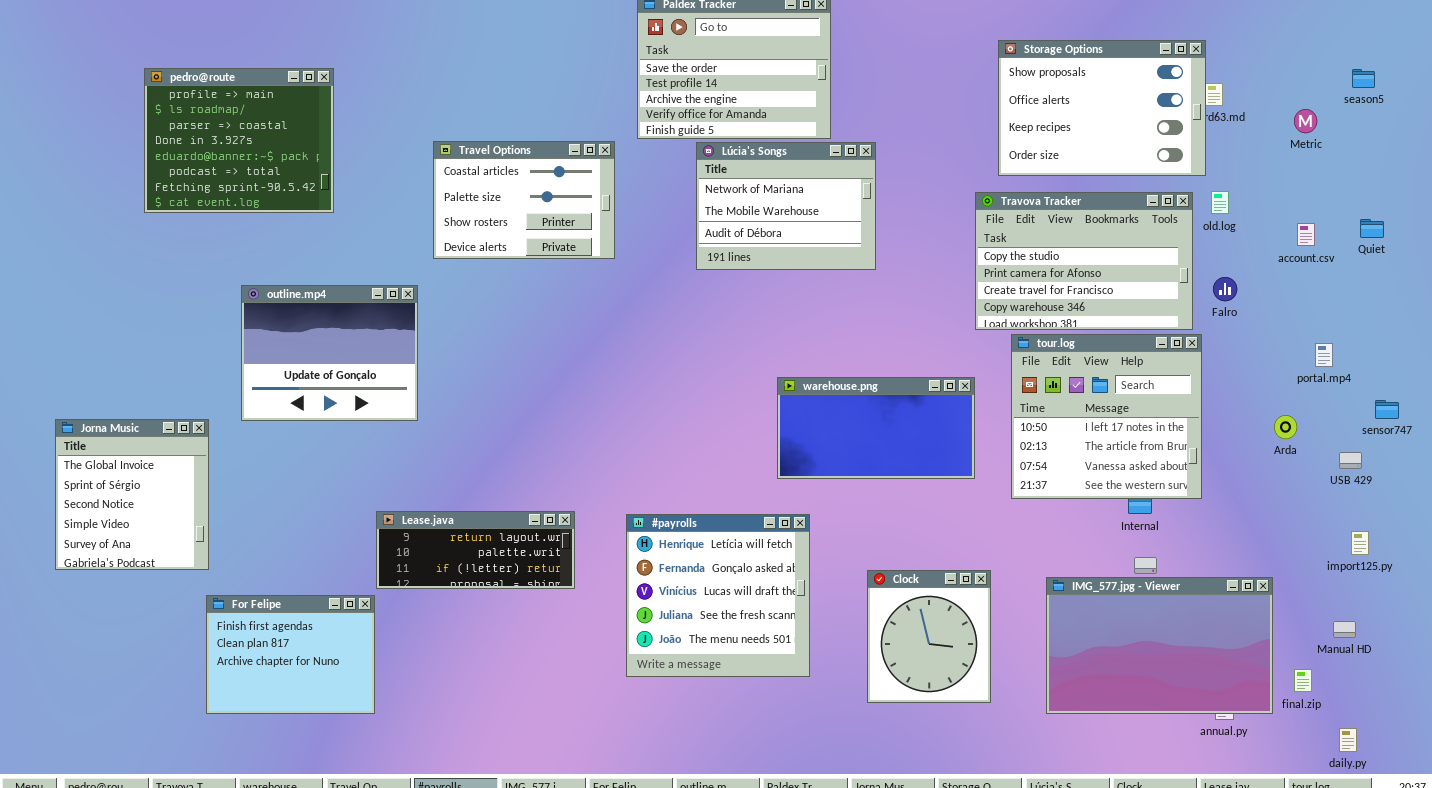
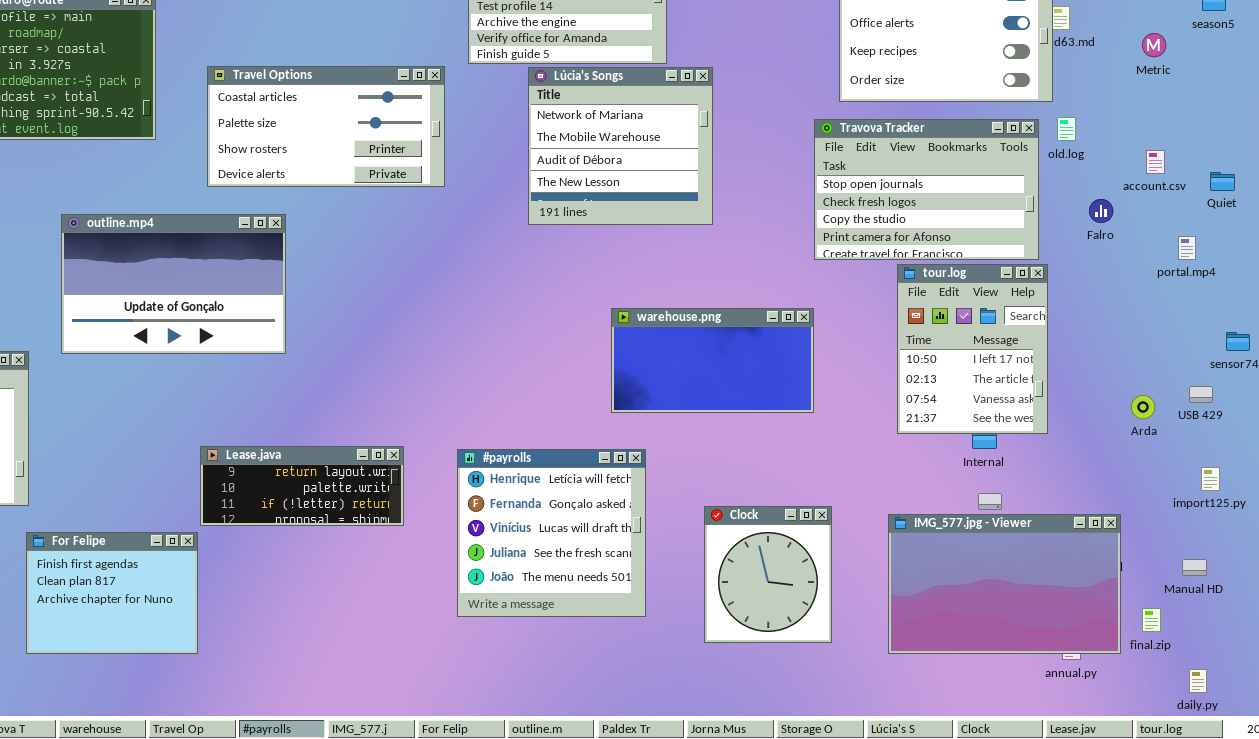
Travel Options: [433,141,615,259] -> [207,66,445,187], resized
Lúcia's Songs: [696,142,876,270] -> [528,67,713,225], resized
Travova Tracker: [975,192,1193,330] -> [814,119,1039,260], scrolled up 2 rows
Quiet: [1360,219,1384,238] -> [1210,172,1235,191], moved
Falro: [1213,277,1237,301] -> [1089,199,1113,223], moved
outline.mp4: [241,285,418,421] -> [61,214,286,354], resized
tour.log: [1011,334,1202,499] -> [897,264,1048,434], resized
portal.mp4: [1315,343,1333,367] -> [1178,236,1196,260], moved
Arda: [1274,415,1297,439] -> [1131,395,1155,419], moved

